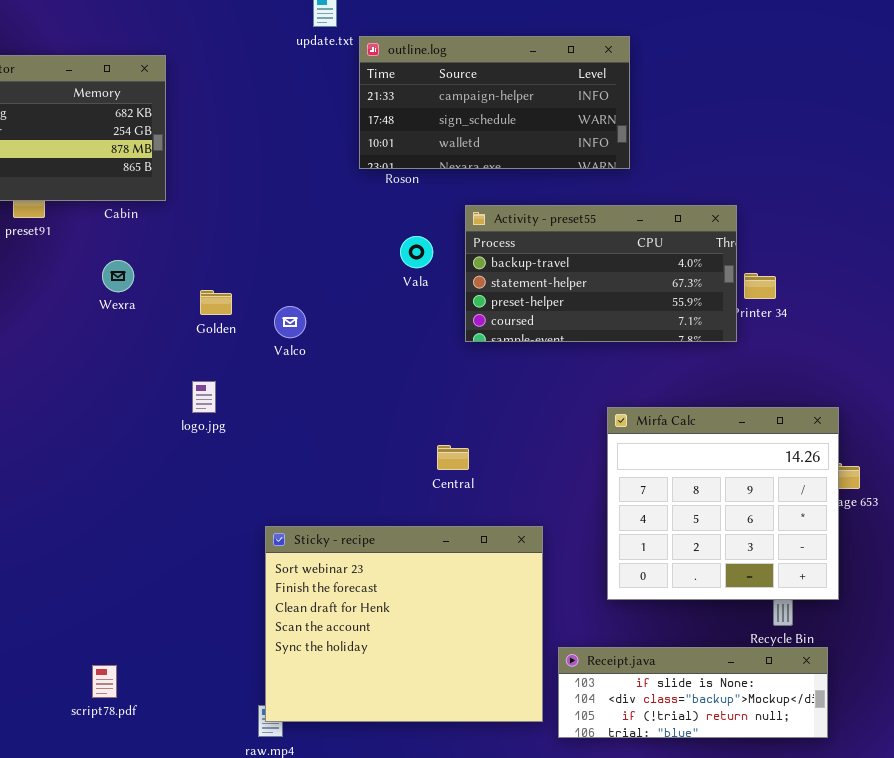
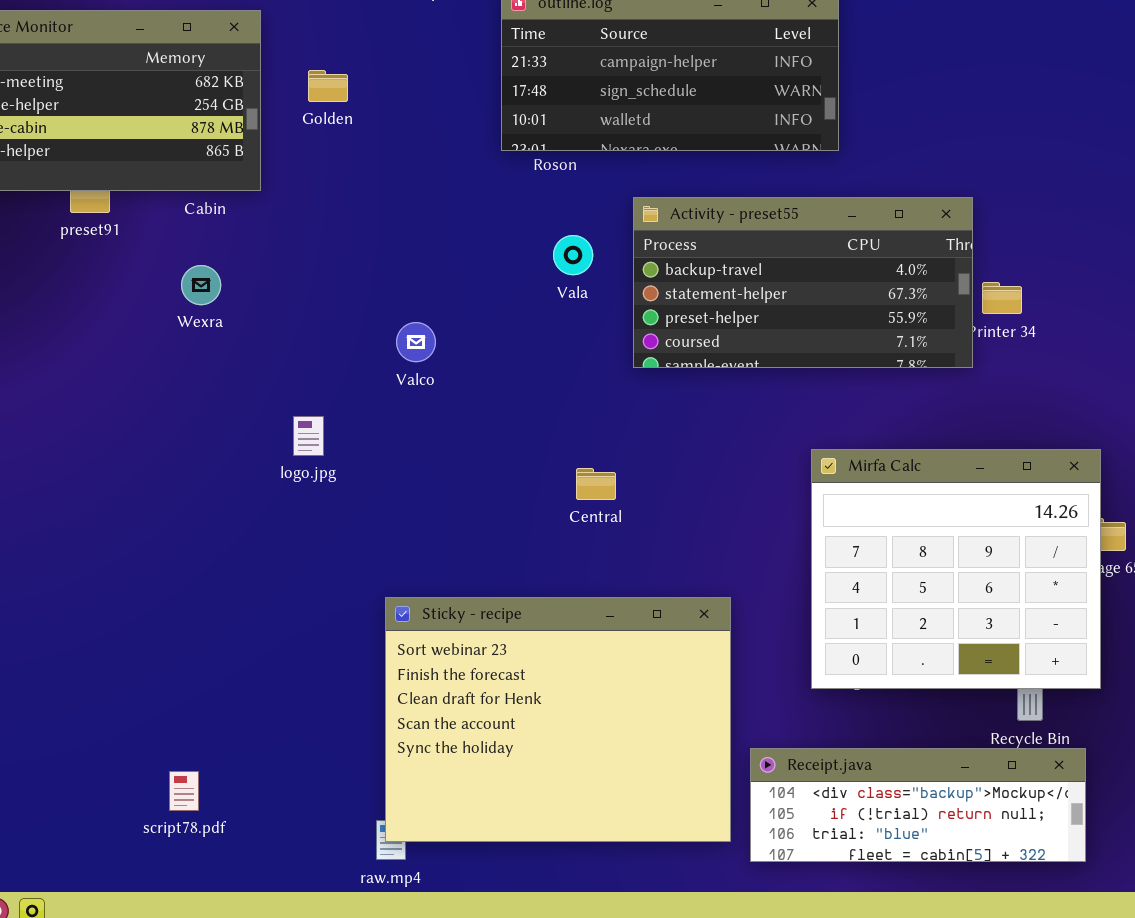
Golden: [200,290,232,315] -> [308,70,348,102], moved
Central: [437,445,469,470] -> [576,468,616,500], moved
Receipt.java: [558,647,828,738] -> [750,748,1086,862], scrolled down 1 row

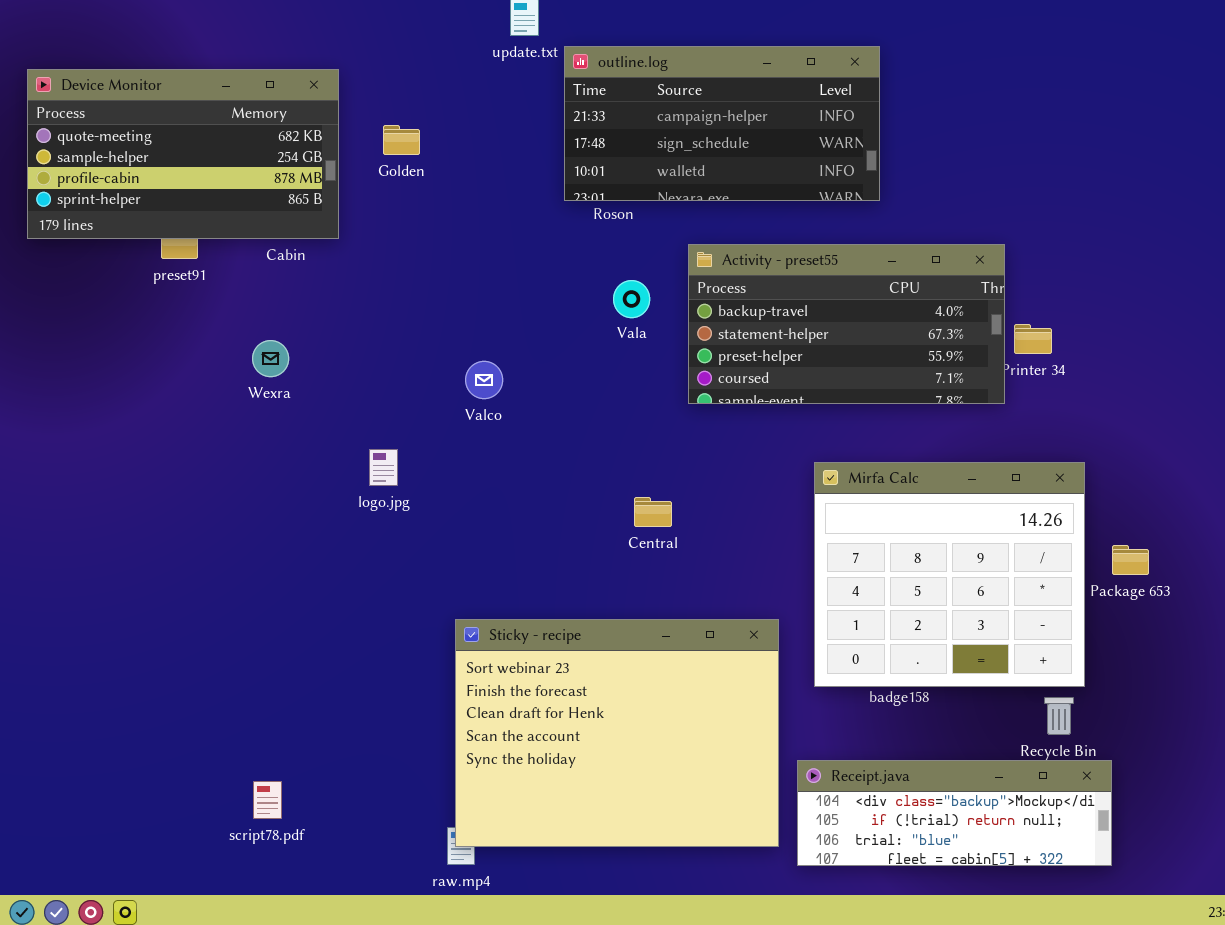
Wexra: [181,265,221,305] -> [252,340,289,377], moved
Mirfa Calc: [811,449,1101,689] -> [814,462,1085,687], moved

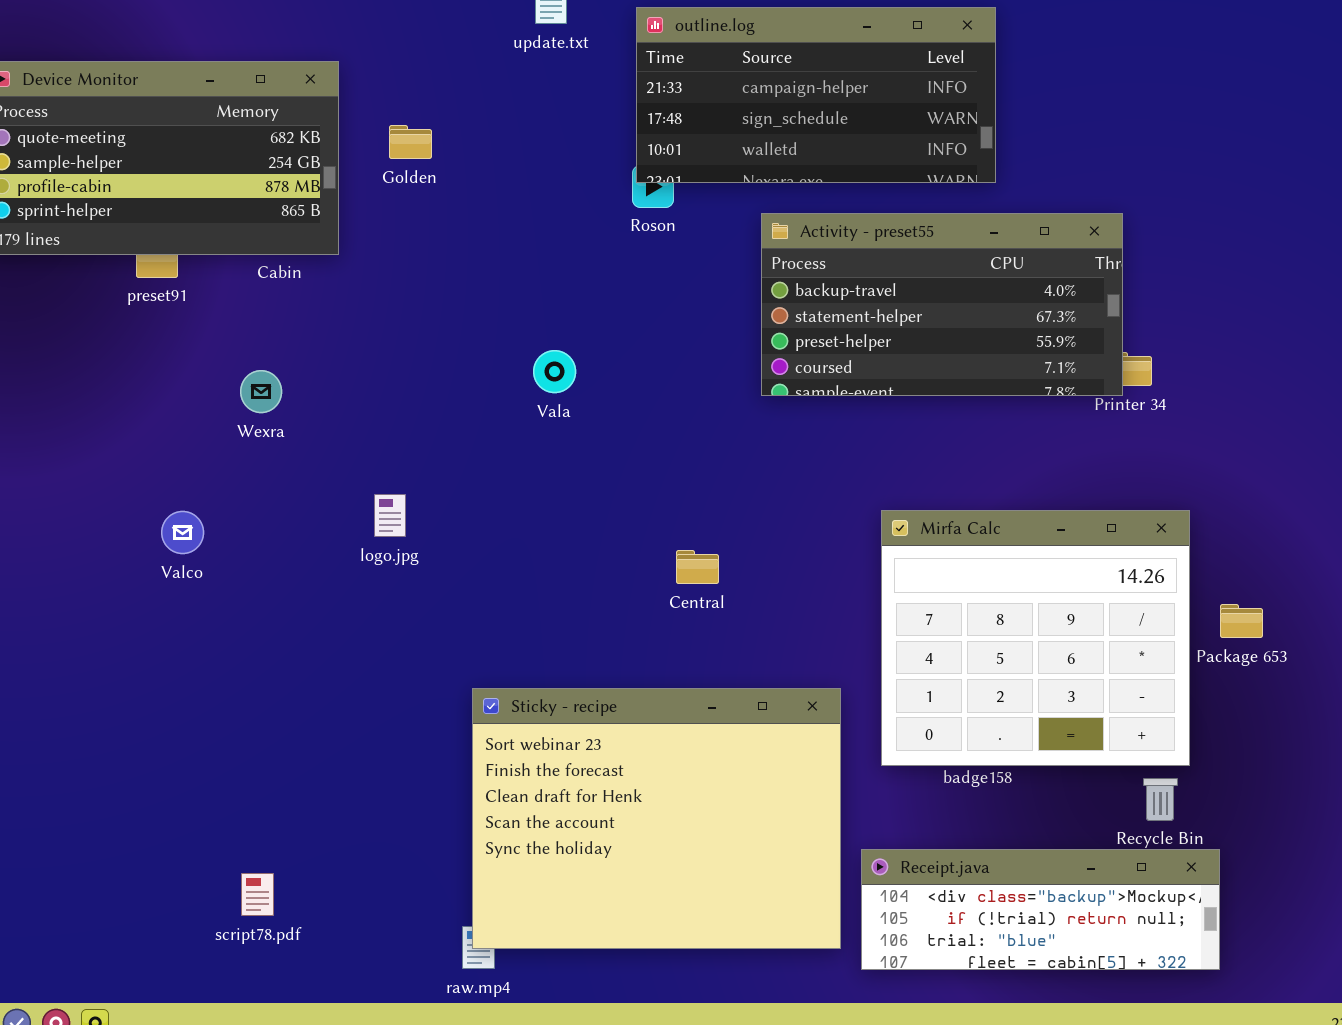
outline.log: [564,46,880,201] -> [636,7,996,183], moved
Activity - preset55: [688,244,1005,404] -> [761,213,1123,396], moved
Vala: [613,280,650,318] -> [533,350,576,393], moved
Valco: [465,361,503,399] -> [161,511,204,554], moved

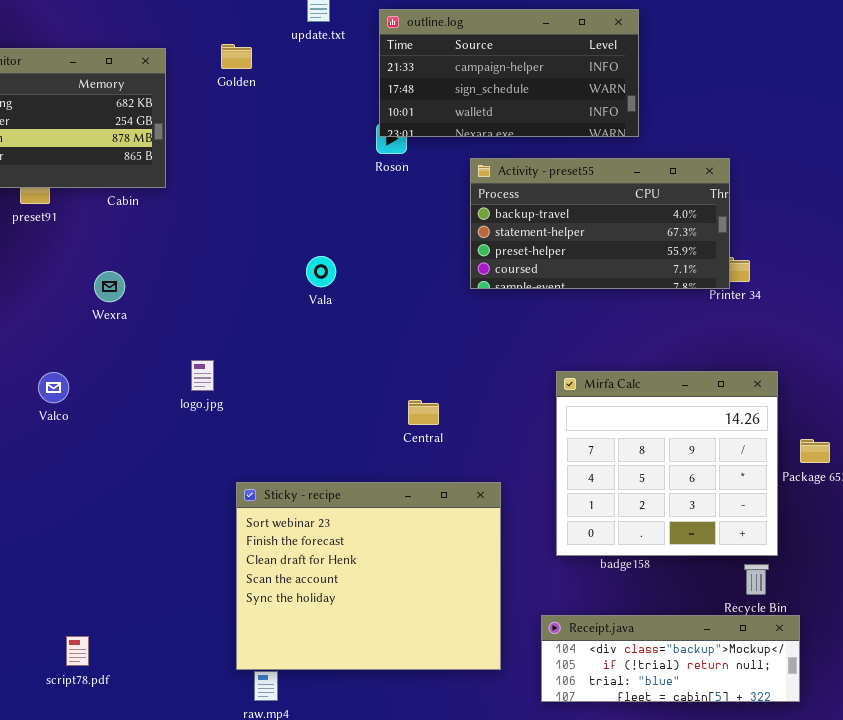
Golden: [389,125,432,159] -> [221,44,252,69], moved
Sticky - recipe: [472,688,841,949] -> [236,482,501,670], moved
script78.pdf: [241,873,274,916] -> [66,636,89,666], moved

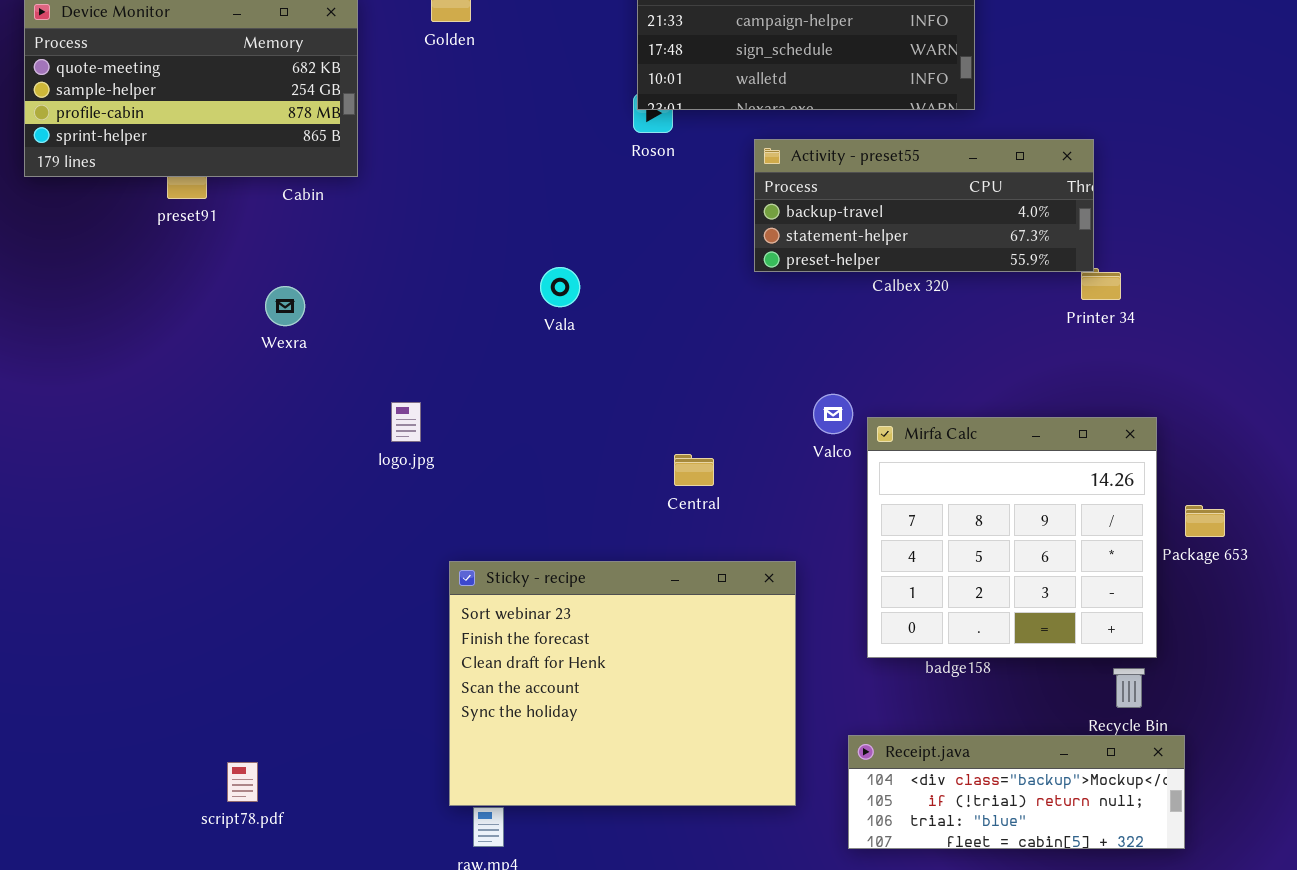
Activity - preset55: [470,158,730,289] -> [754,139,1094,272], resized
Valco: [38,372,69,403] -> [813,394,853,434], moved

